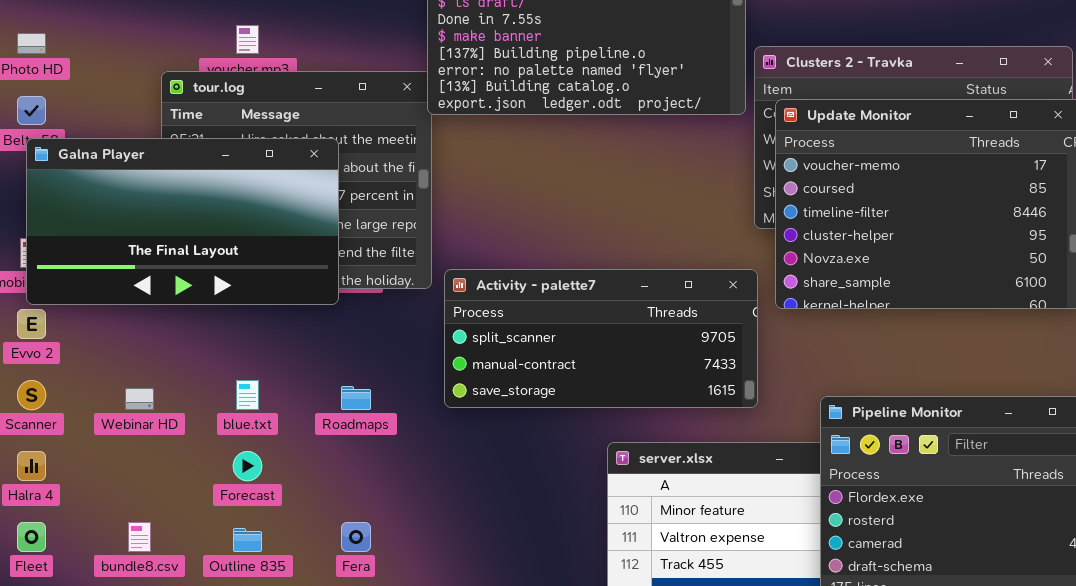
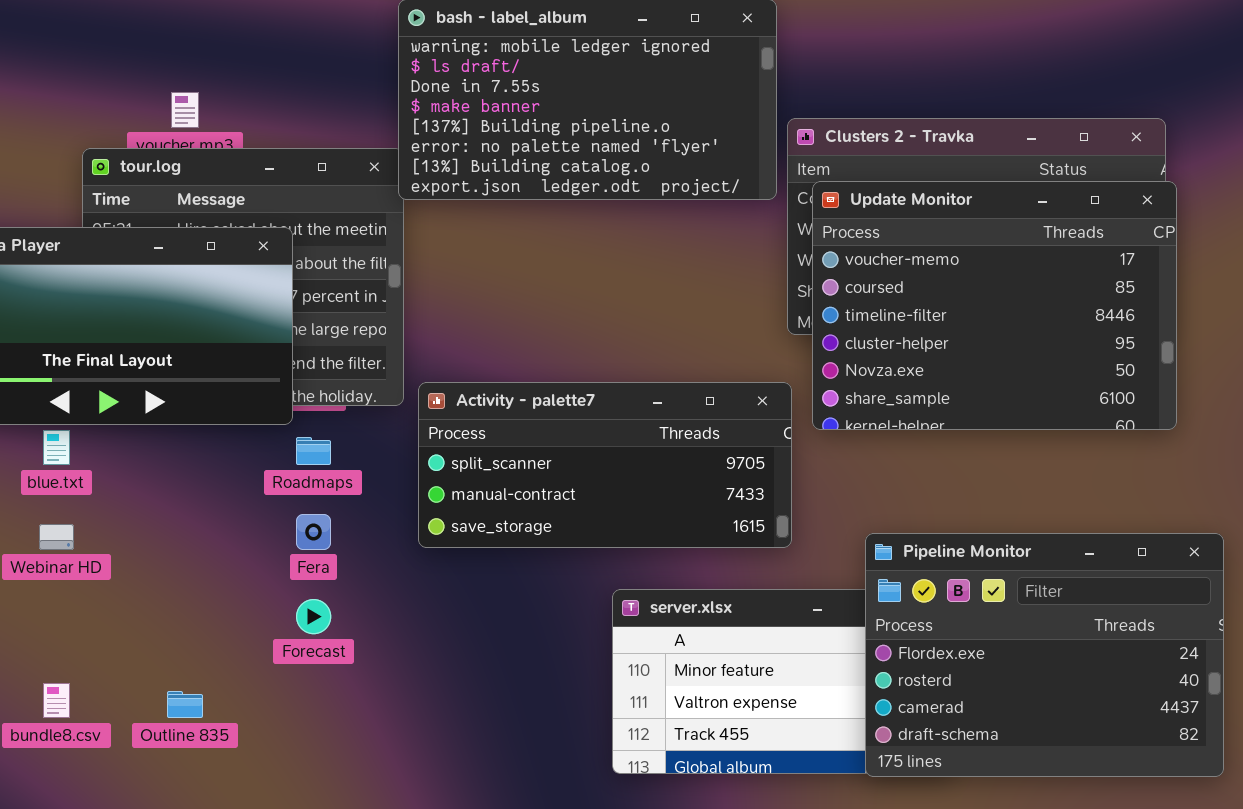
blue.txt: [236,380,259,410] -> [43,430,70,465], moved
Roadmaps: [341,386,371,410] -> [296,437,331,465], moved
Forecast: [233,451,262,481] -> [296,599,331,634], moved
Fera: [341,522,371,552] -> [296,514,331,550], moved

